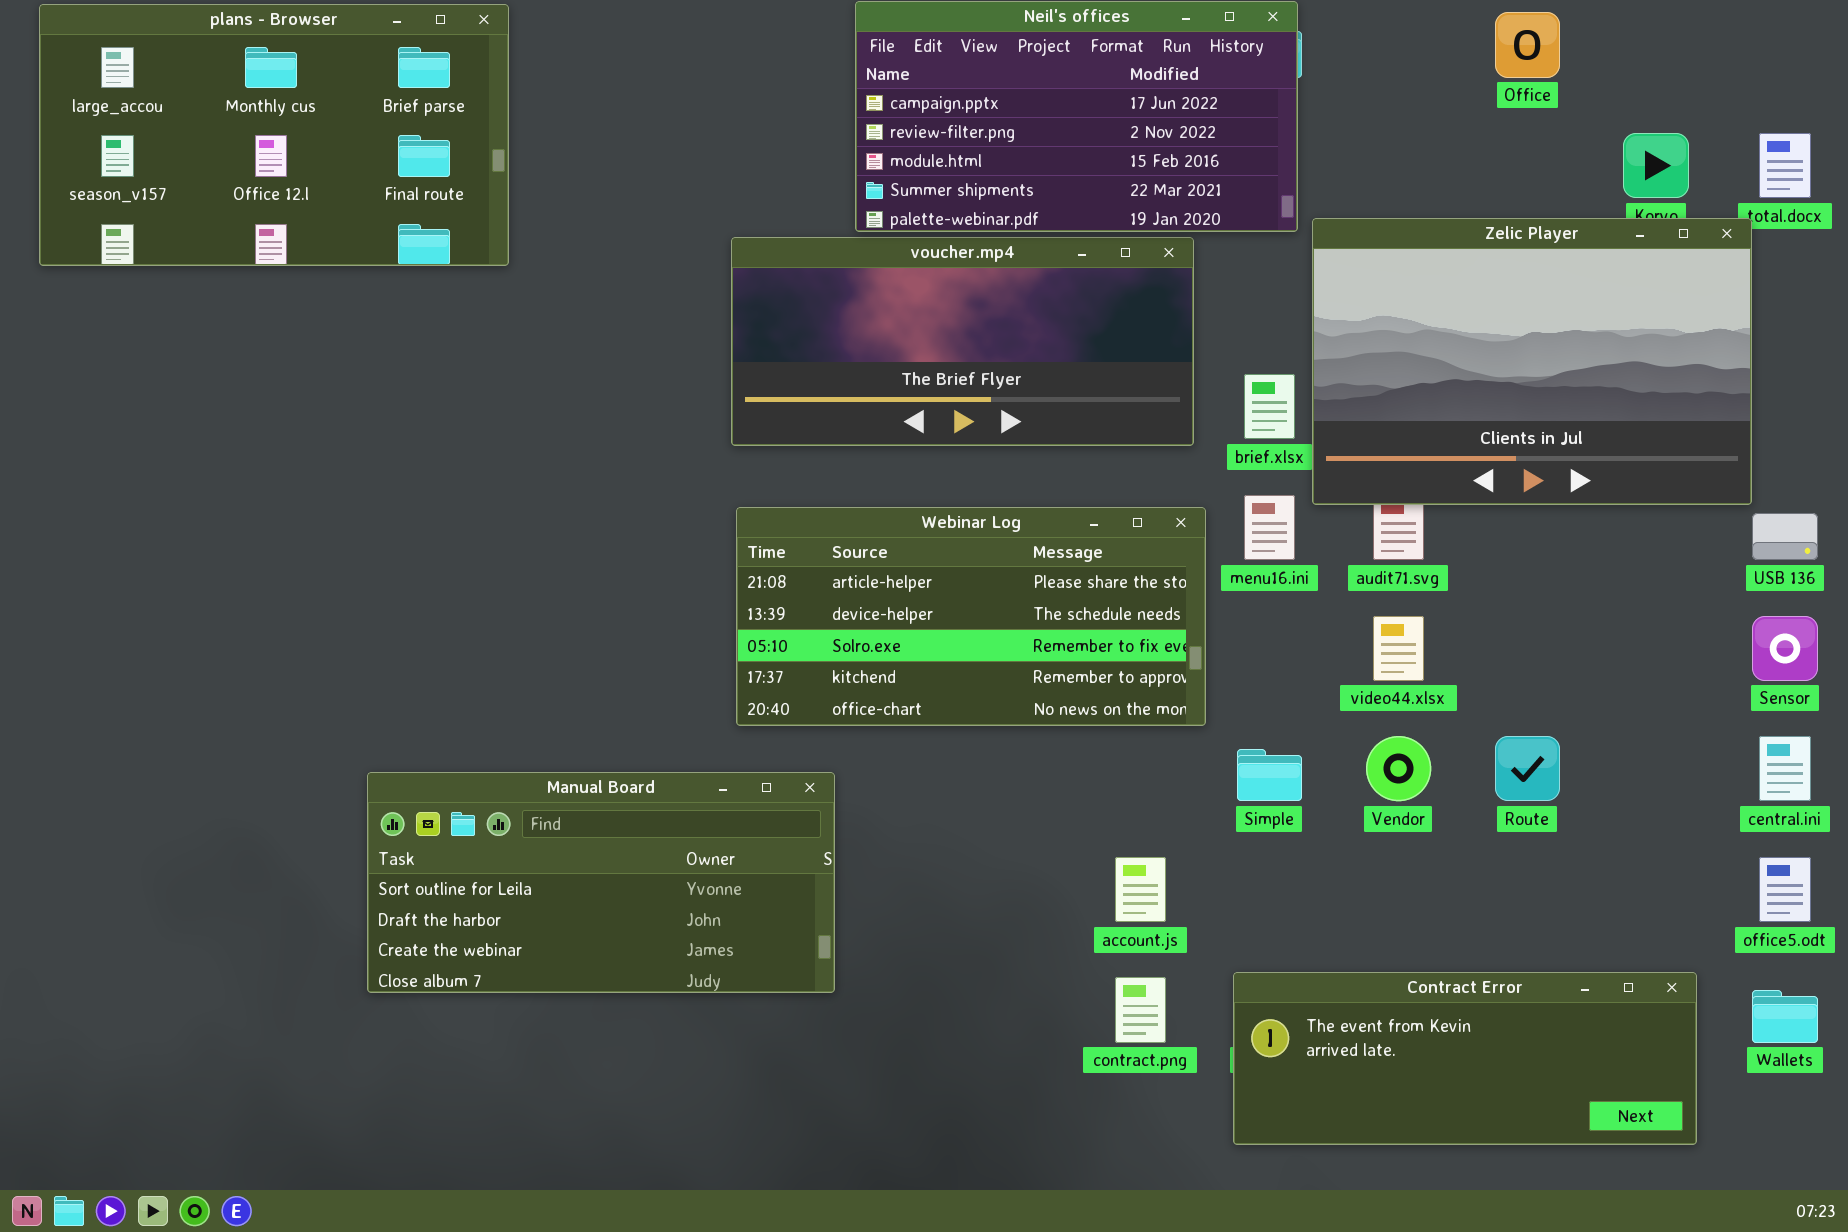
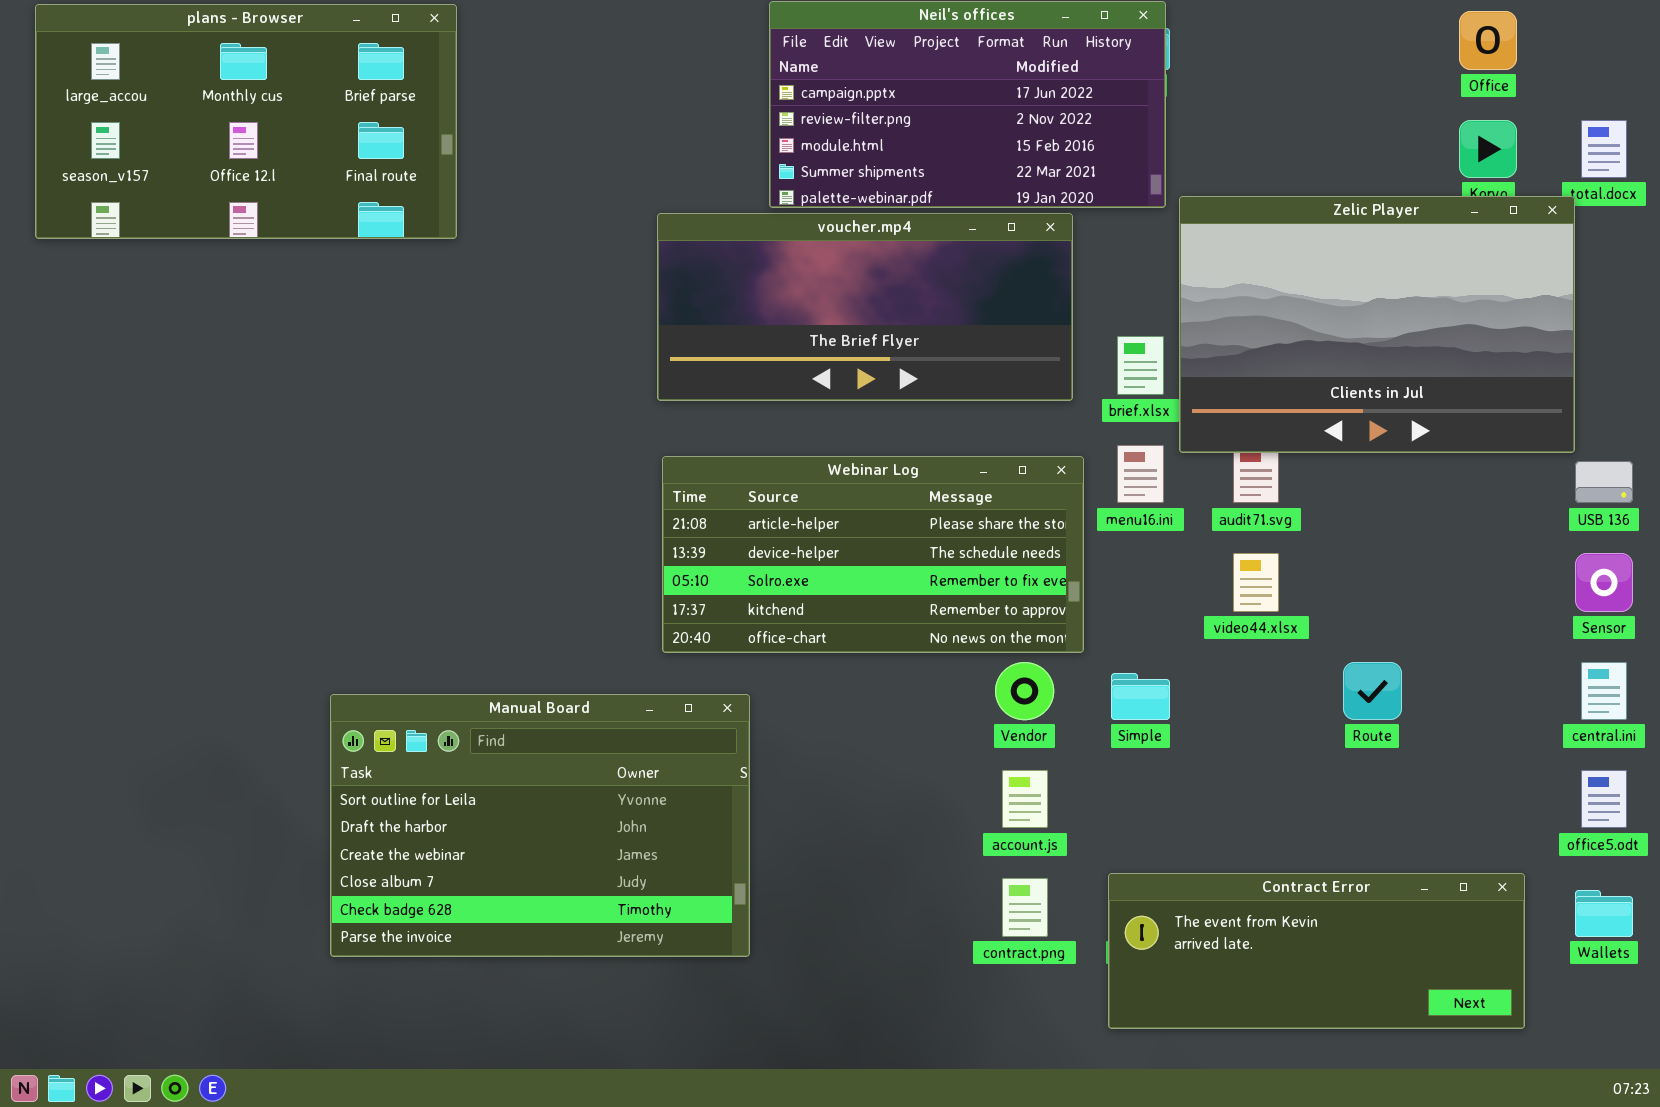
Office: [1495,12,1560,78] -> [1459,11,1517,70], moved
Vendor: [1366,736,1431,801] -> [995,662,1054,720], moved
Manual Board: [367,772,835,993] -> [330,694,750,957], resized

